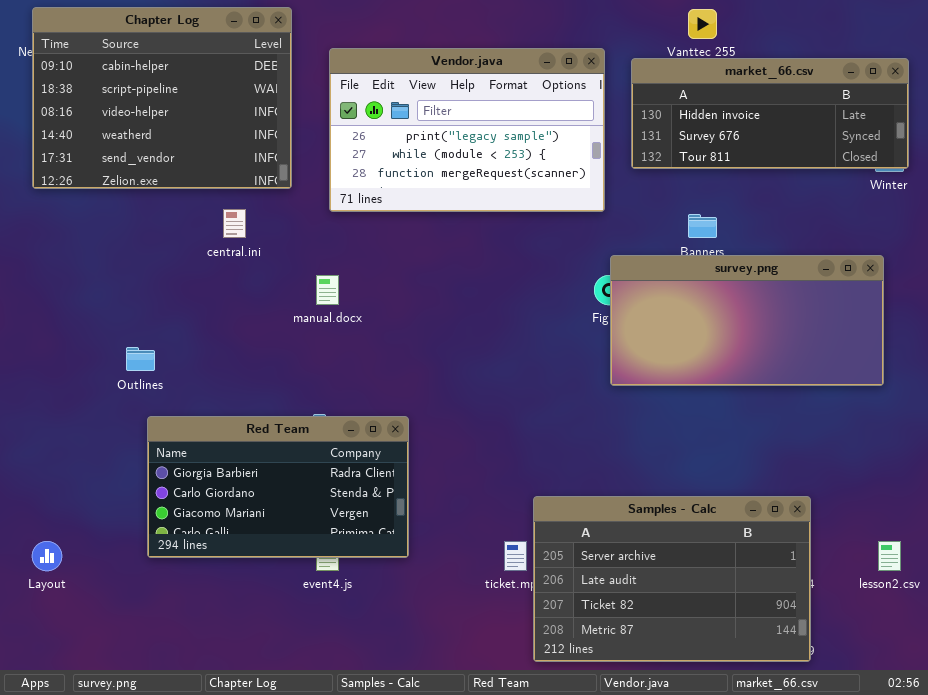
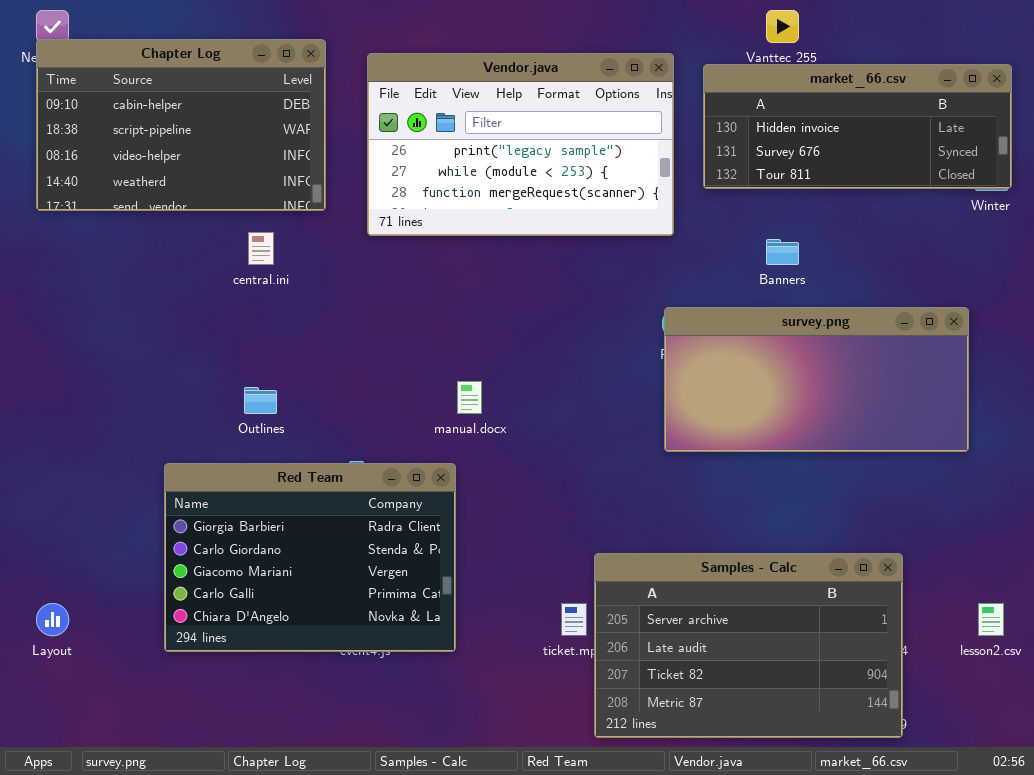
Chapter Log: [32,7,292,189] -> [36,39,326,211], resized
survey.png: [610,255,884,386] -> [664,307,969,452], moved
manual.docx: [316,275,339,305] -> [457,381,482,414], moved
Outlines: [126,347,155,371] -> [244,387,277,414], moved
Red Team: [147,416,409,558] -> [164,463,456,652], resized

